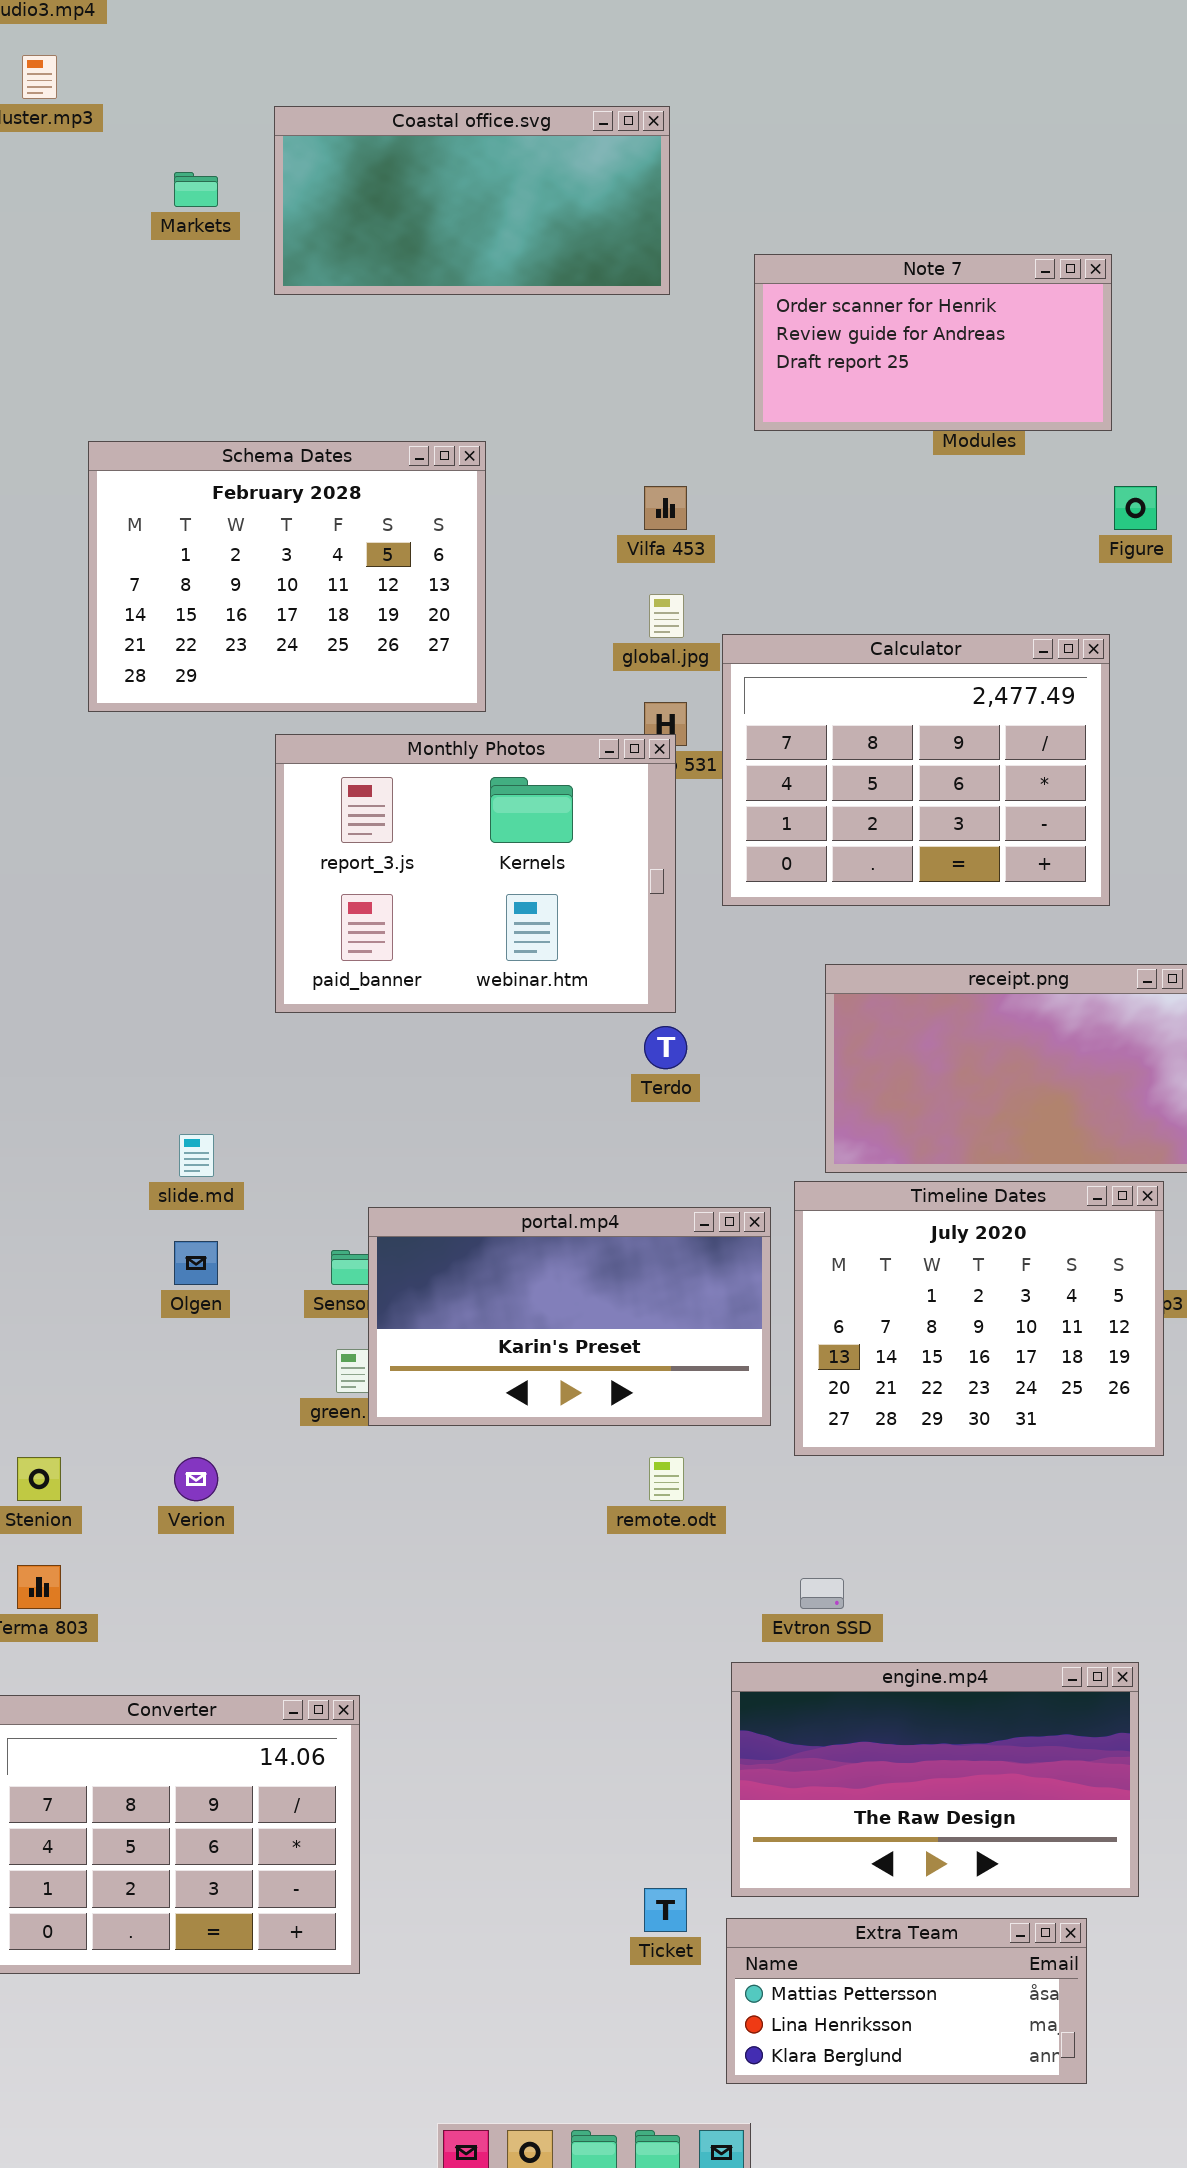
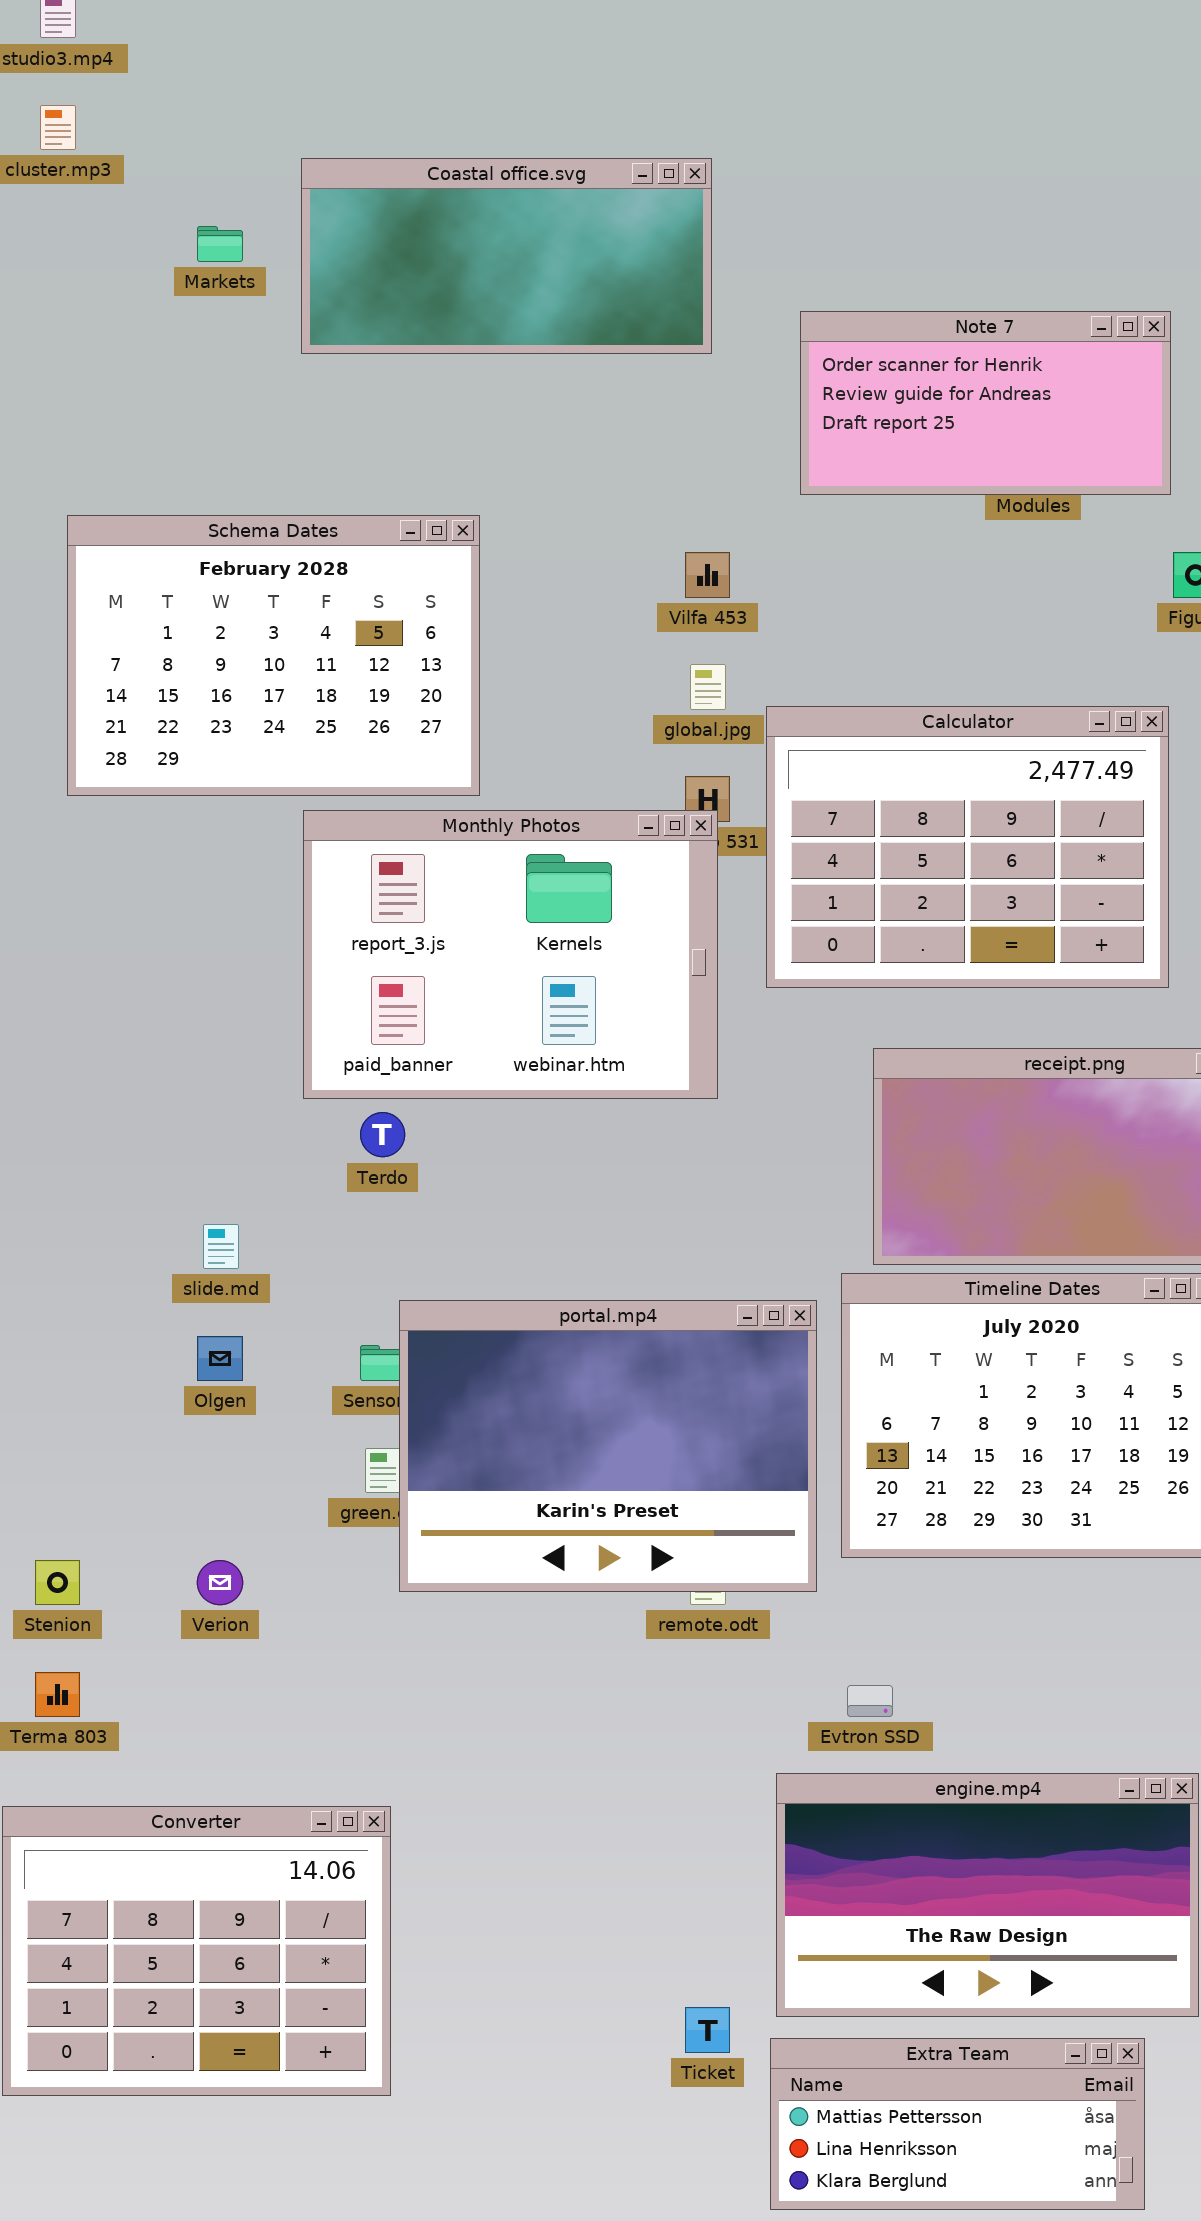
Schema Dates: [88,441,486,712] -> [67,515,480,796], moved
Terdo: [644,1026,687,1069] -> [360,1112,405,1157], moved
portal.mp4: [368,1207,771,1426] -> [399,1300,817,1592], resized

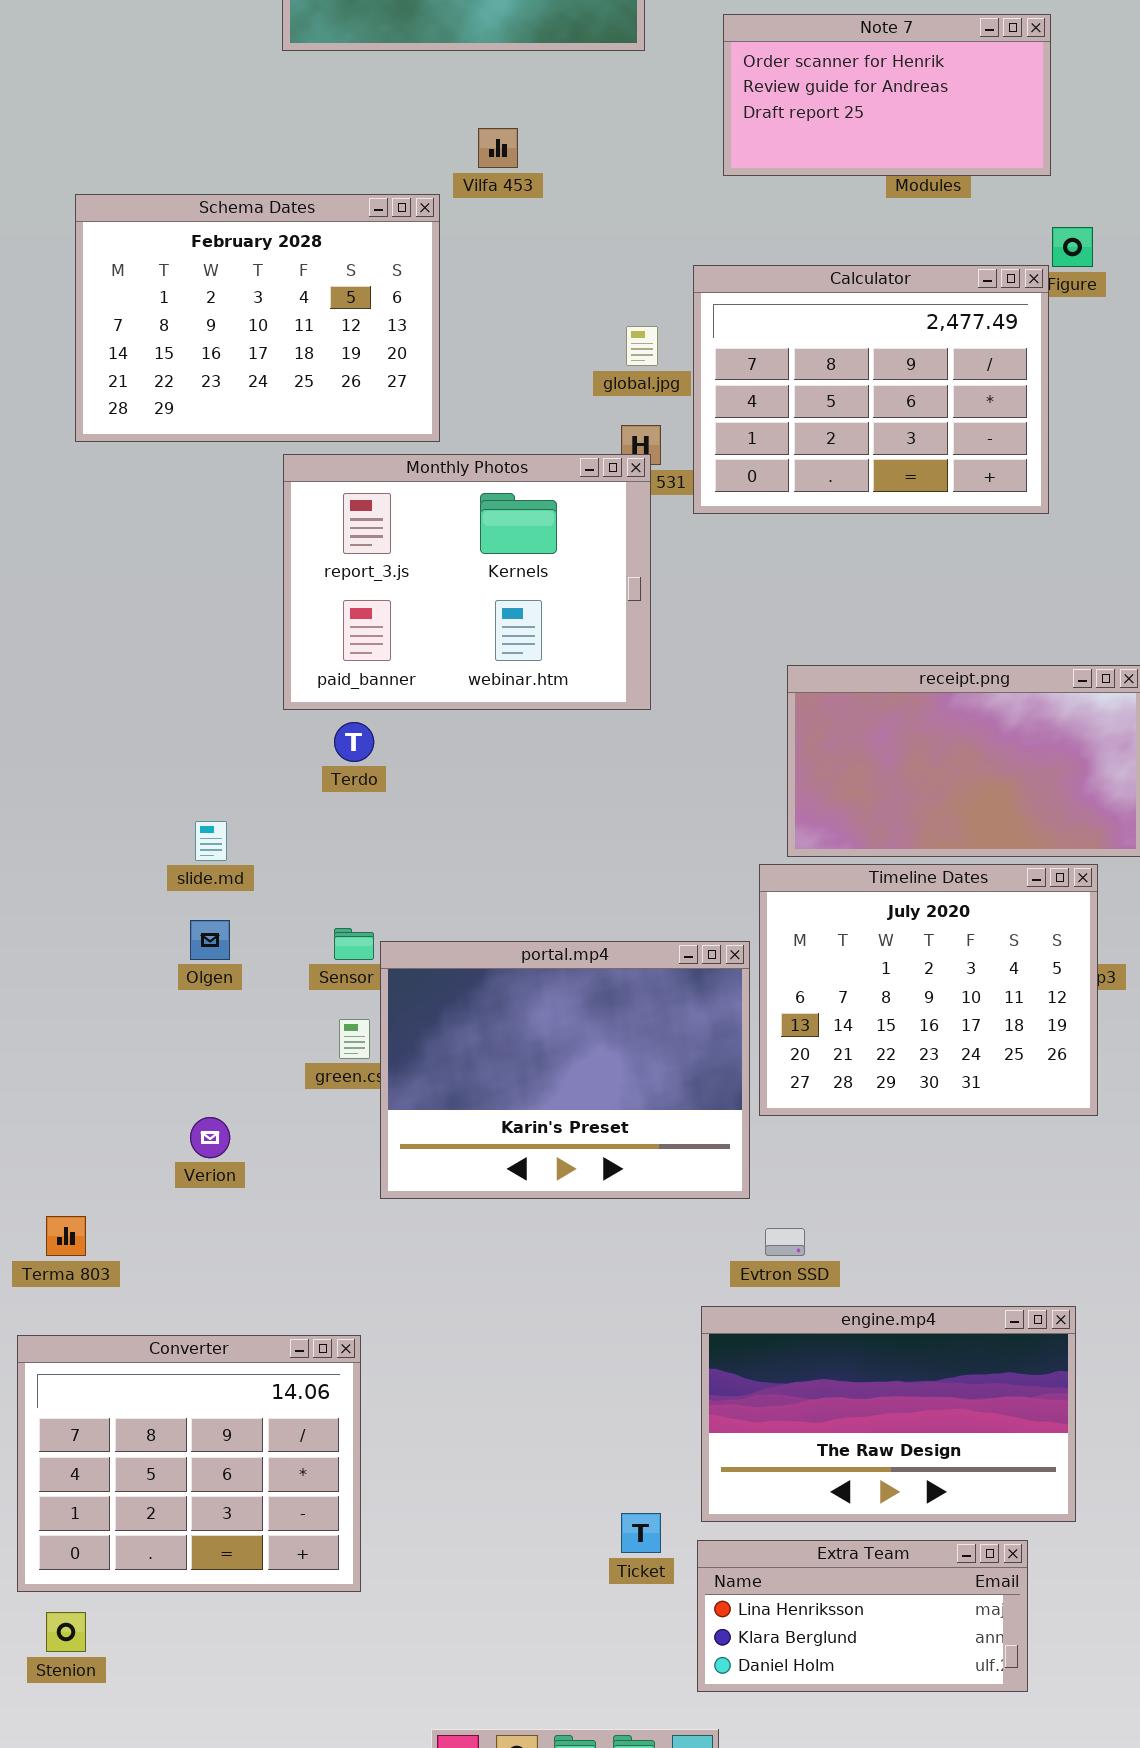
Vilfa 453: [685,552,730,598] -> [478,128,518,168], moved
Calculator: [766,706,1169,988] -> [693,265,1049,514], moved
portal.mp4: [399,1300,817,1592] -> [380,941,750,1199], moved
Stenion: [35,1560,80,1605] -> [46,1612,86,1652], moved
Extra Team: [770,2038,1145,2210] -> [697,1540,1028,1692], scrolled down 1 row

